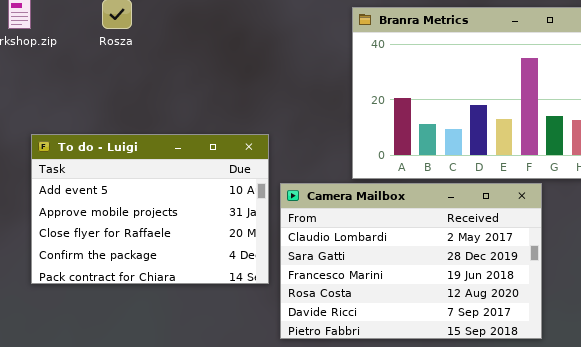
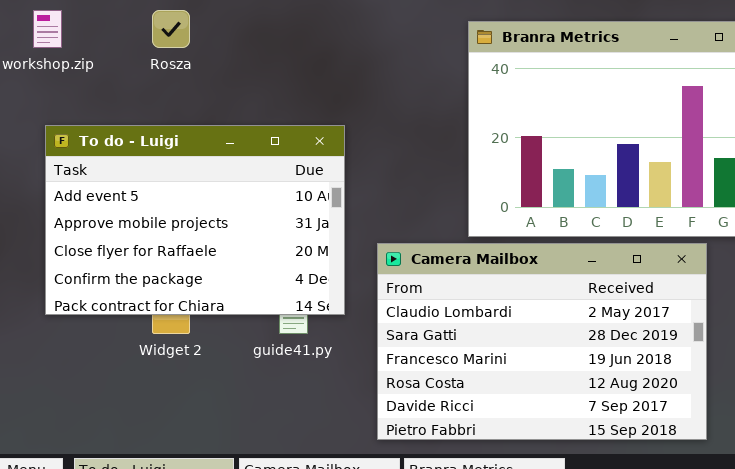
To do - Luigi: [31,134,269,284] -> [45,125,345,315], moved

